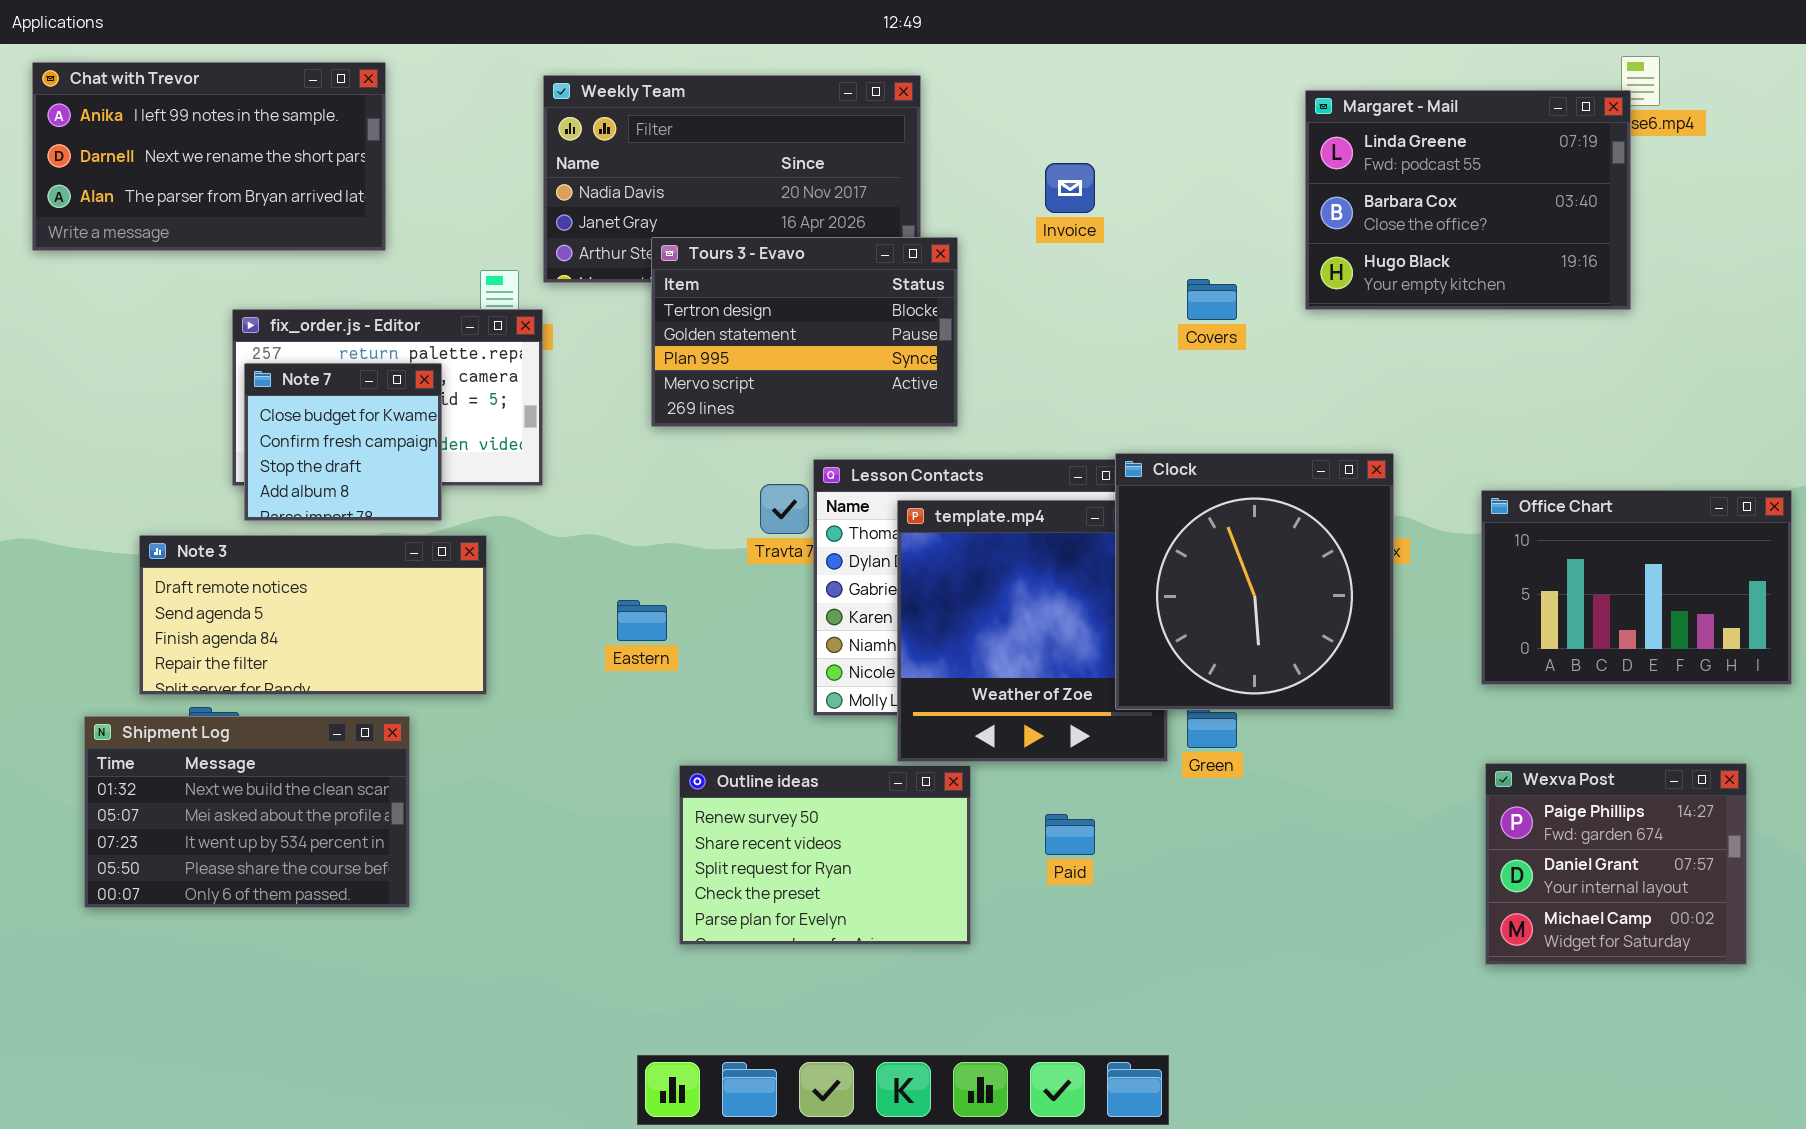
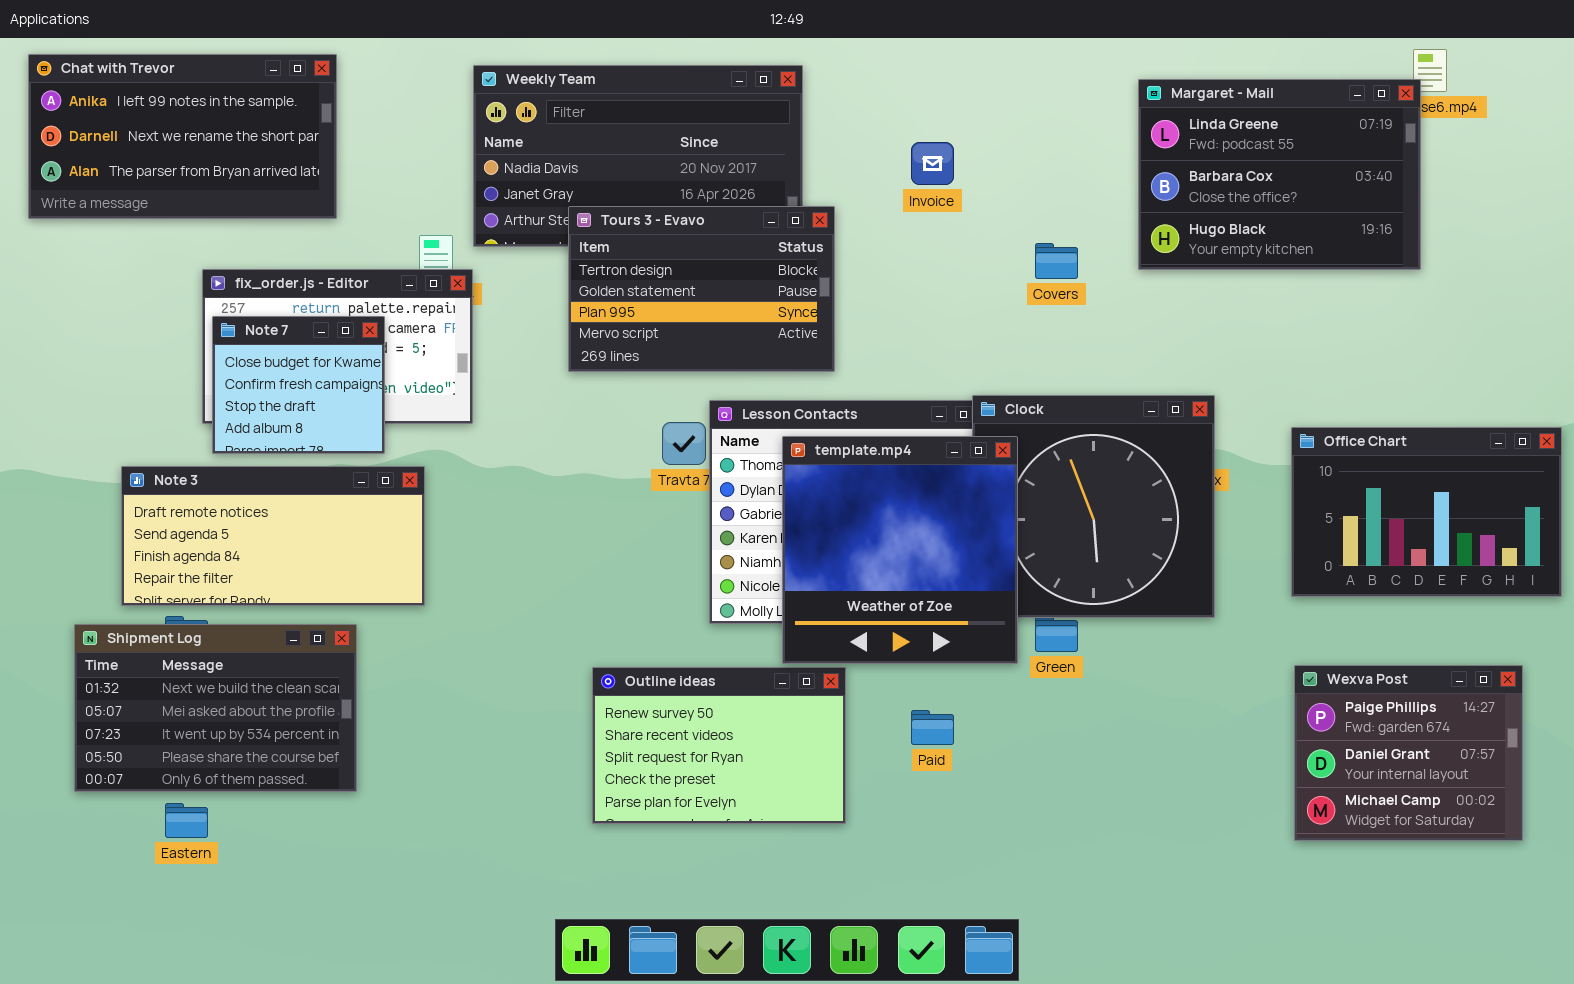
template.mp4: [897,500,1168,762] -> [782,436,1018,664], raised
Eastern: [617,600,667,641] -> [165,803,208,838], moved

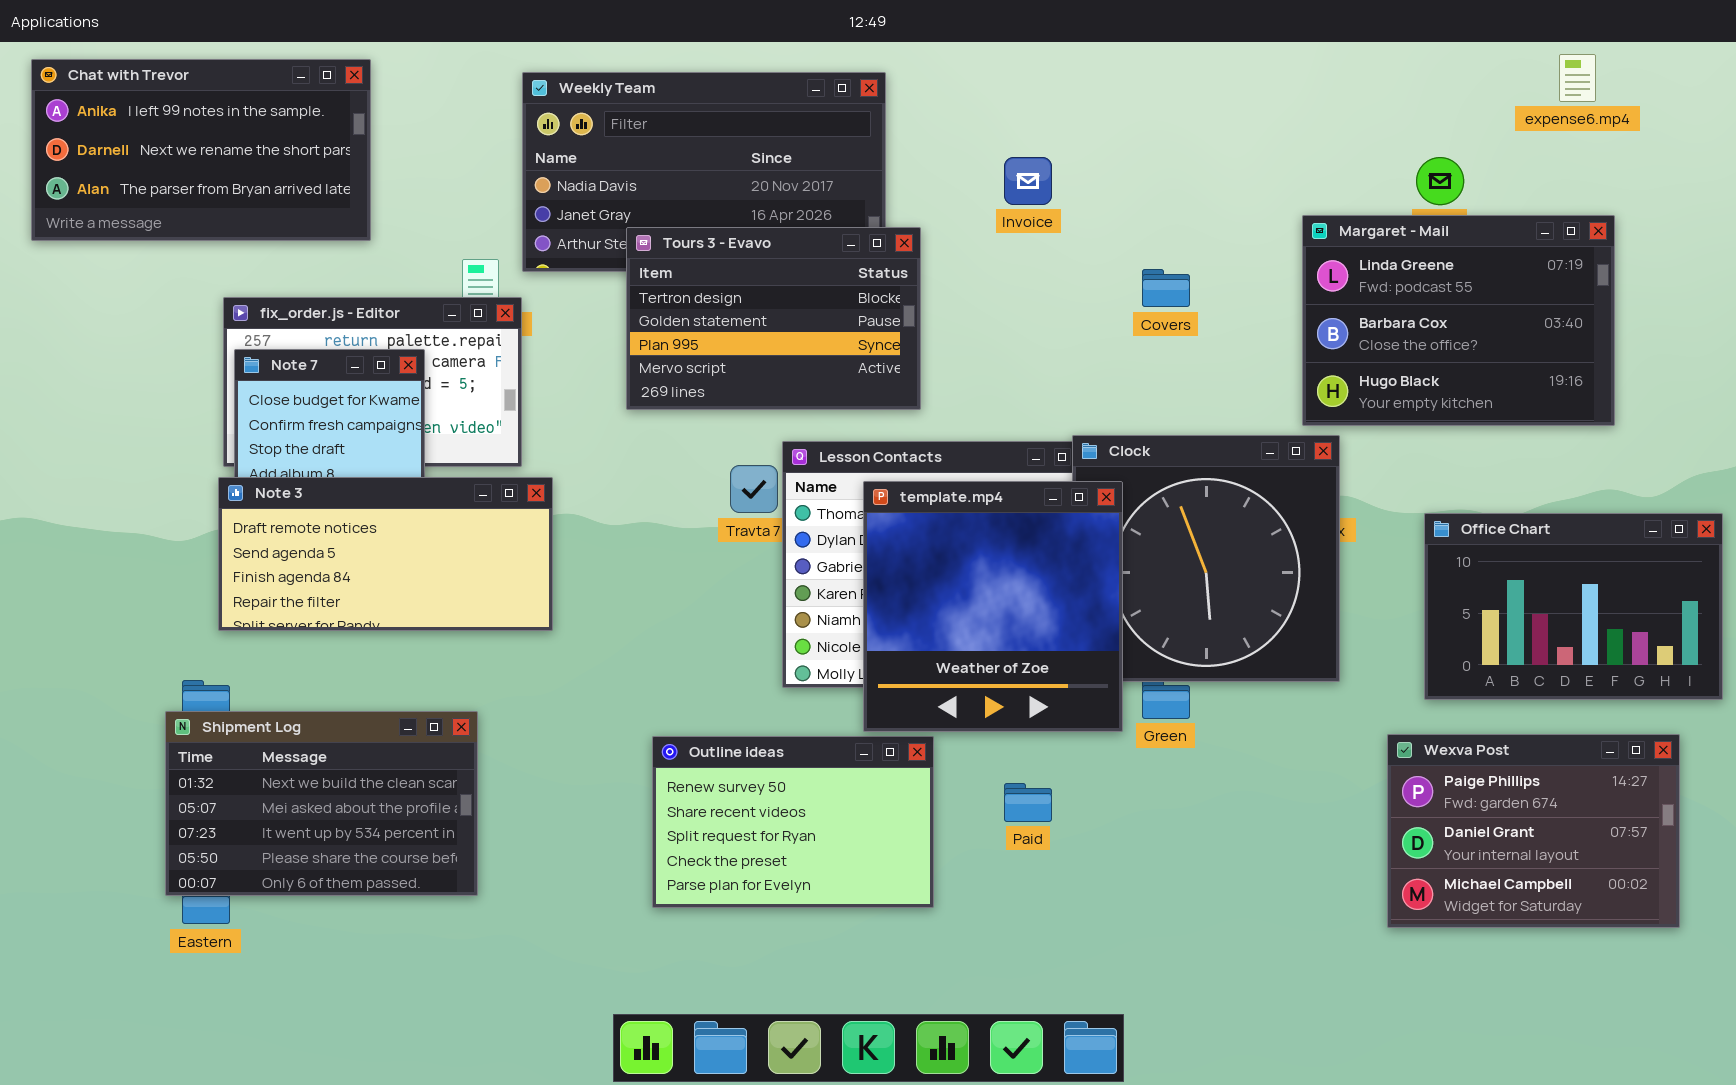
Margaret - Mail: [1138,79,1421,270] -> [1302,215,1615,426], moved
Office Chart: [1291,427,1562,597] -> [1424,513,1723,700], moved
Note 3: [121,466,425,606] -> [218,477,553,631], moved
Shipment Log: [74,624,357,792] -> [165,711,478,896], moved
Wexva Post: [1294,665,1523,841] -> [1387,734,1680,928], resized

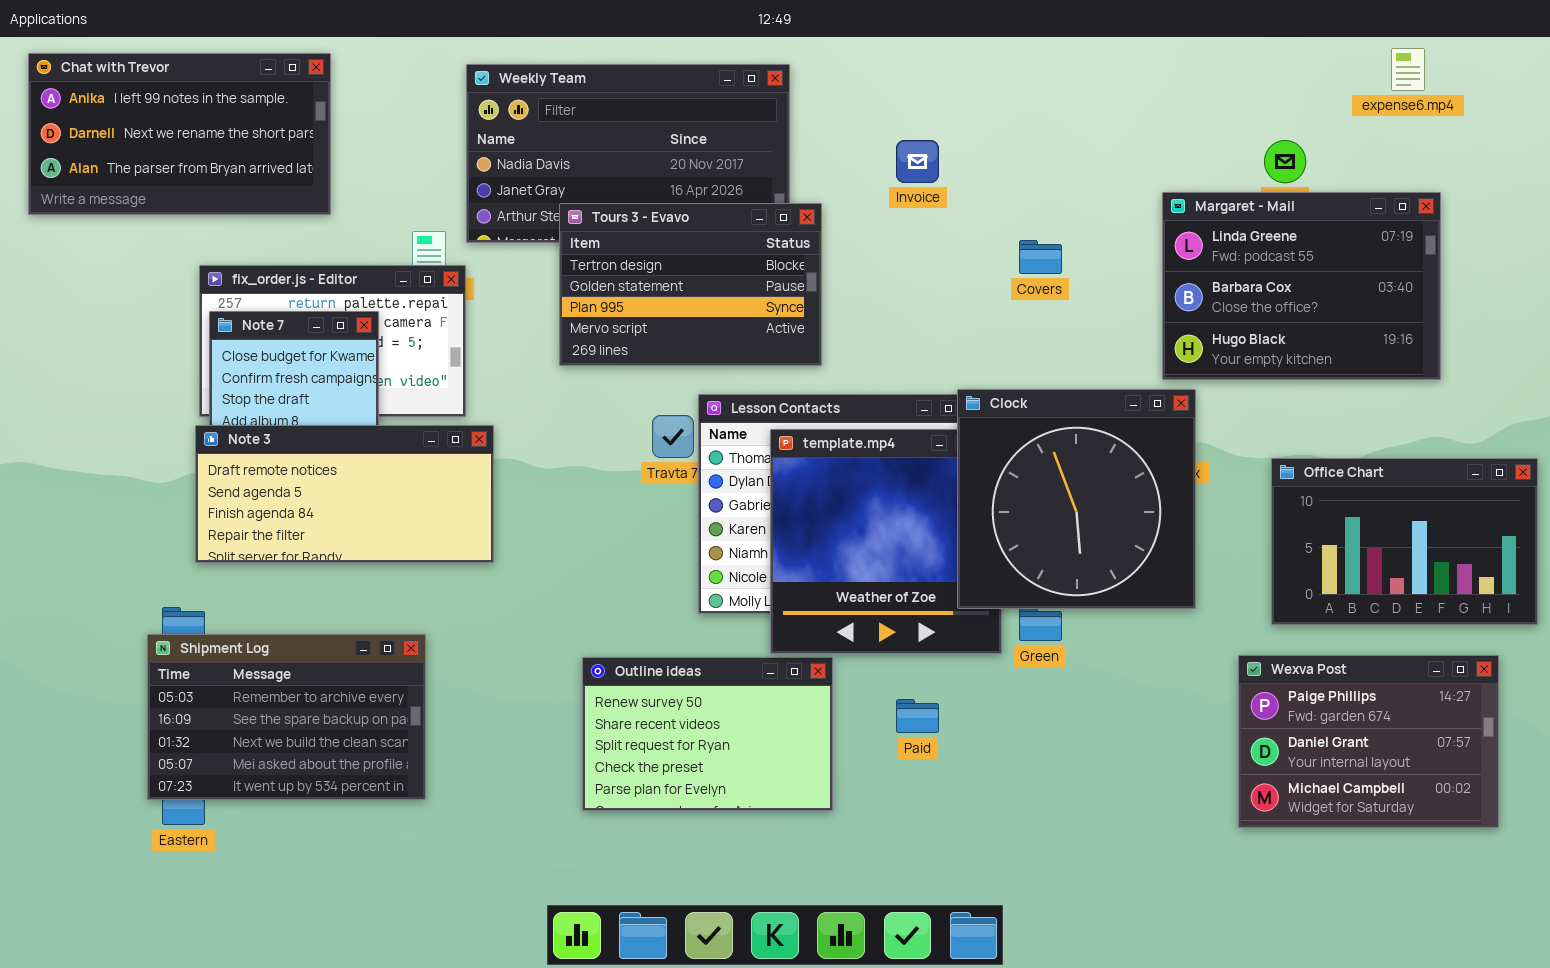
Clock: [1072,435,1340,682] -> [957,389,1196,609], raised
Shipment Log: [165,711,478,896] -> [147,634,426,800], scrolled up 2 rows

